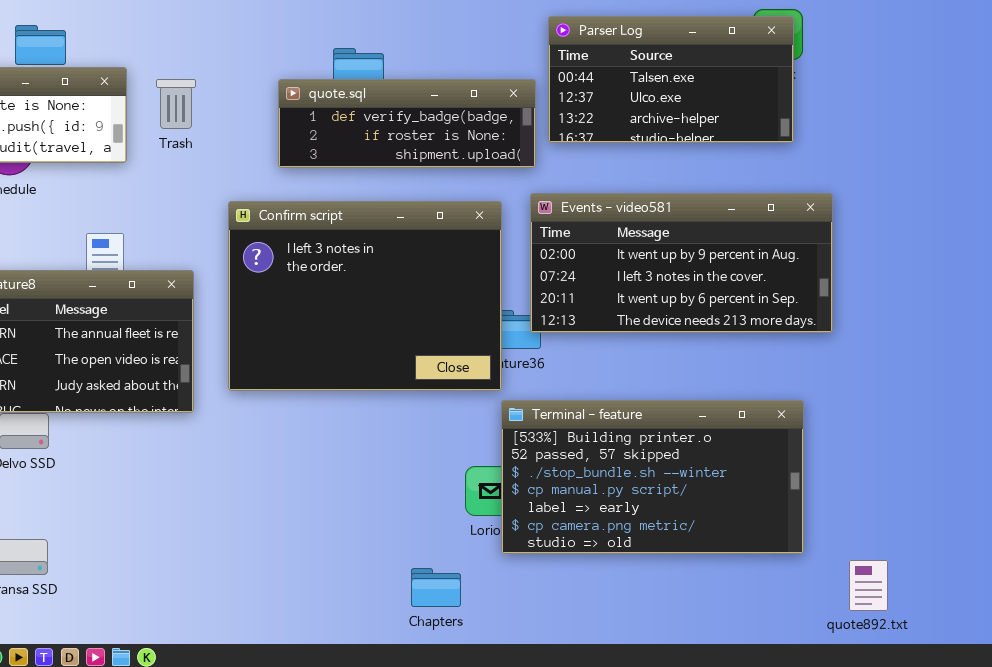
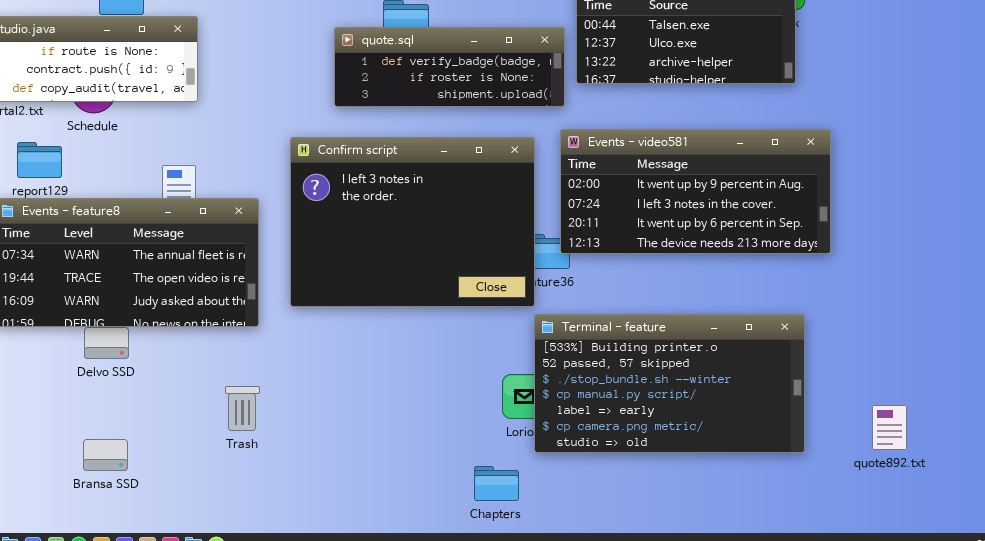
Trash: [156,79,196,129] -> [225,386,260,431], moved
quote892.txt: [849,560,888,611] -> [872,405,907,450], moved
Chapters: [411,568,461,607] -> [474,466,519,501], moved

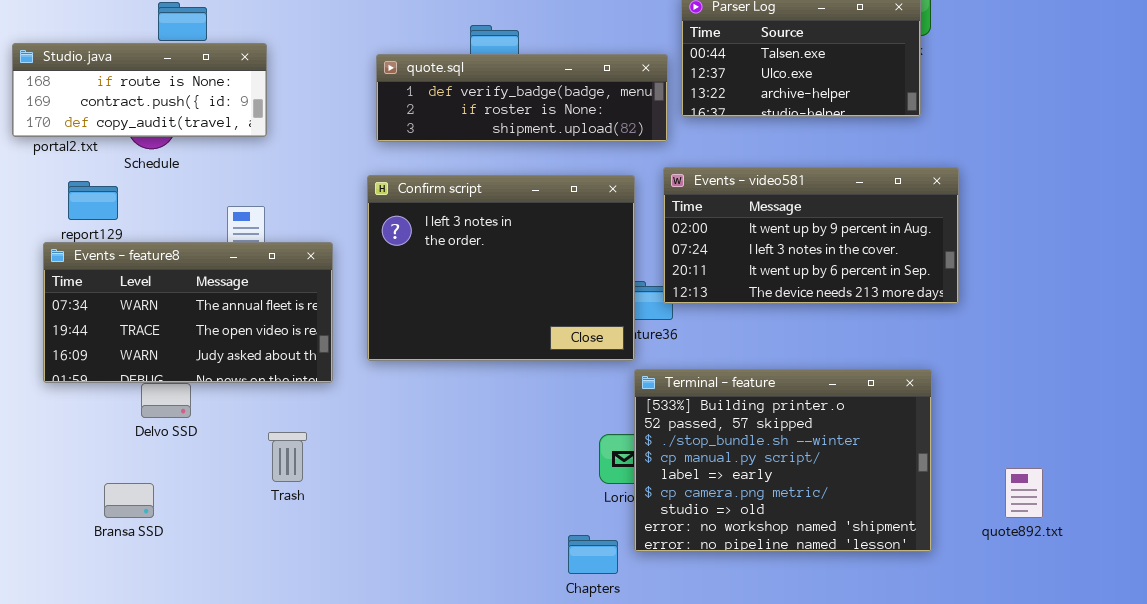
quote.sql: [334,27,565,107] -> [376,54,668,142], resized
Terminal - feature: [534,314,805,453] -> [634,369,932,552], resized
Trash: [225,386,260,431] -> [268,432,307,482], moved
Bransa SSD: [83,439,128,471] -> [104,483,154,518], moved

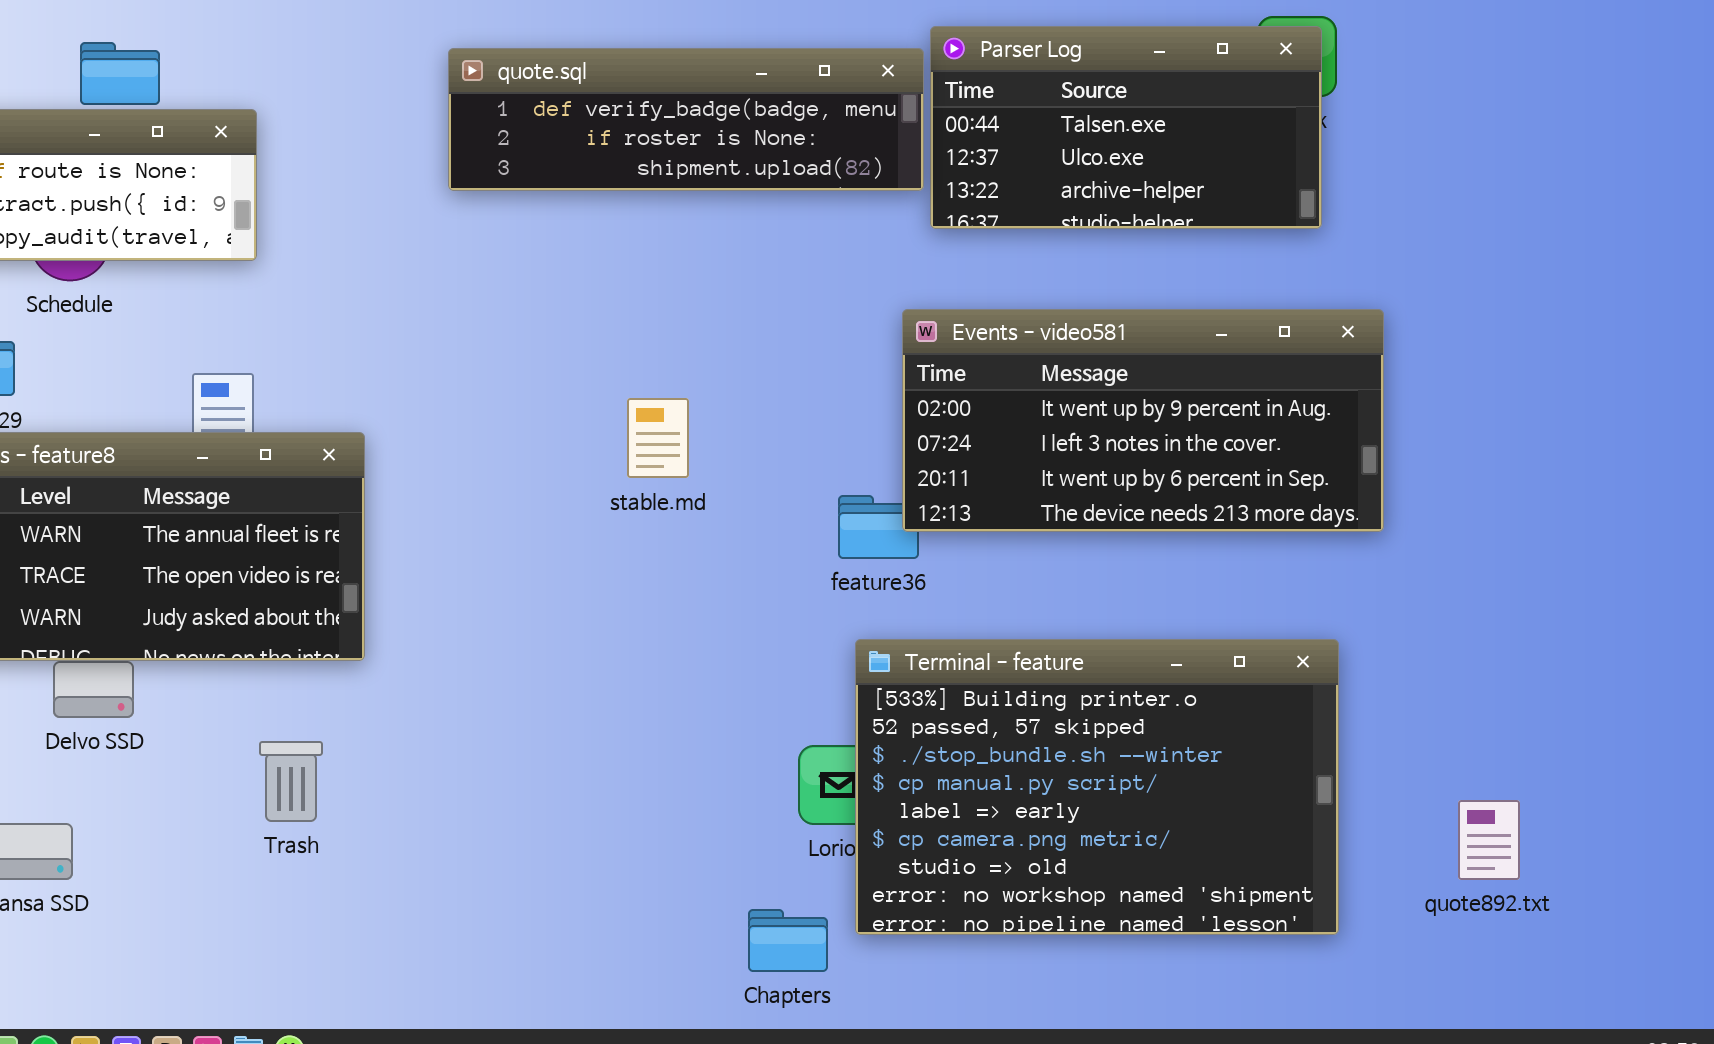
quote.sql: [376,54,668,142] -> [448,48,924,191], moved
Confirm script: [367,175,635,361] -> none, closed

